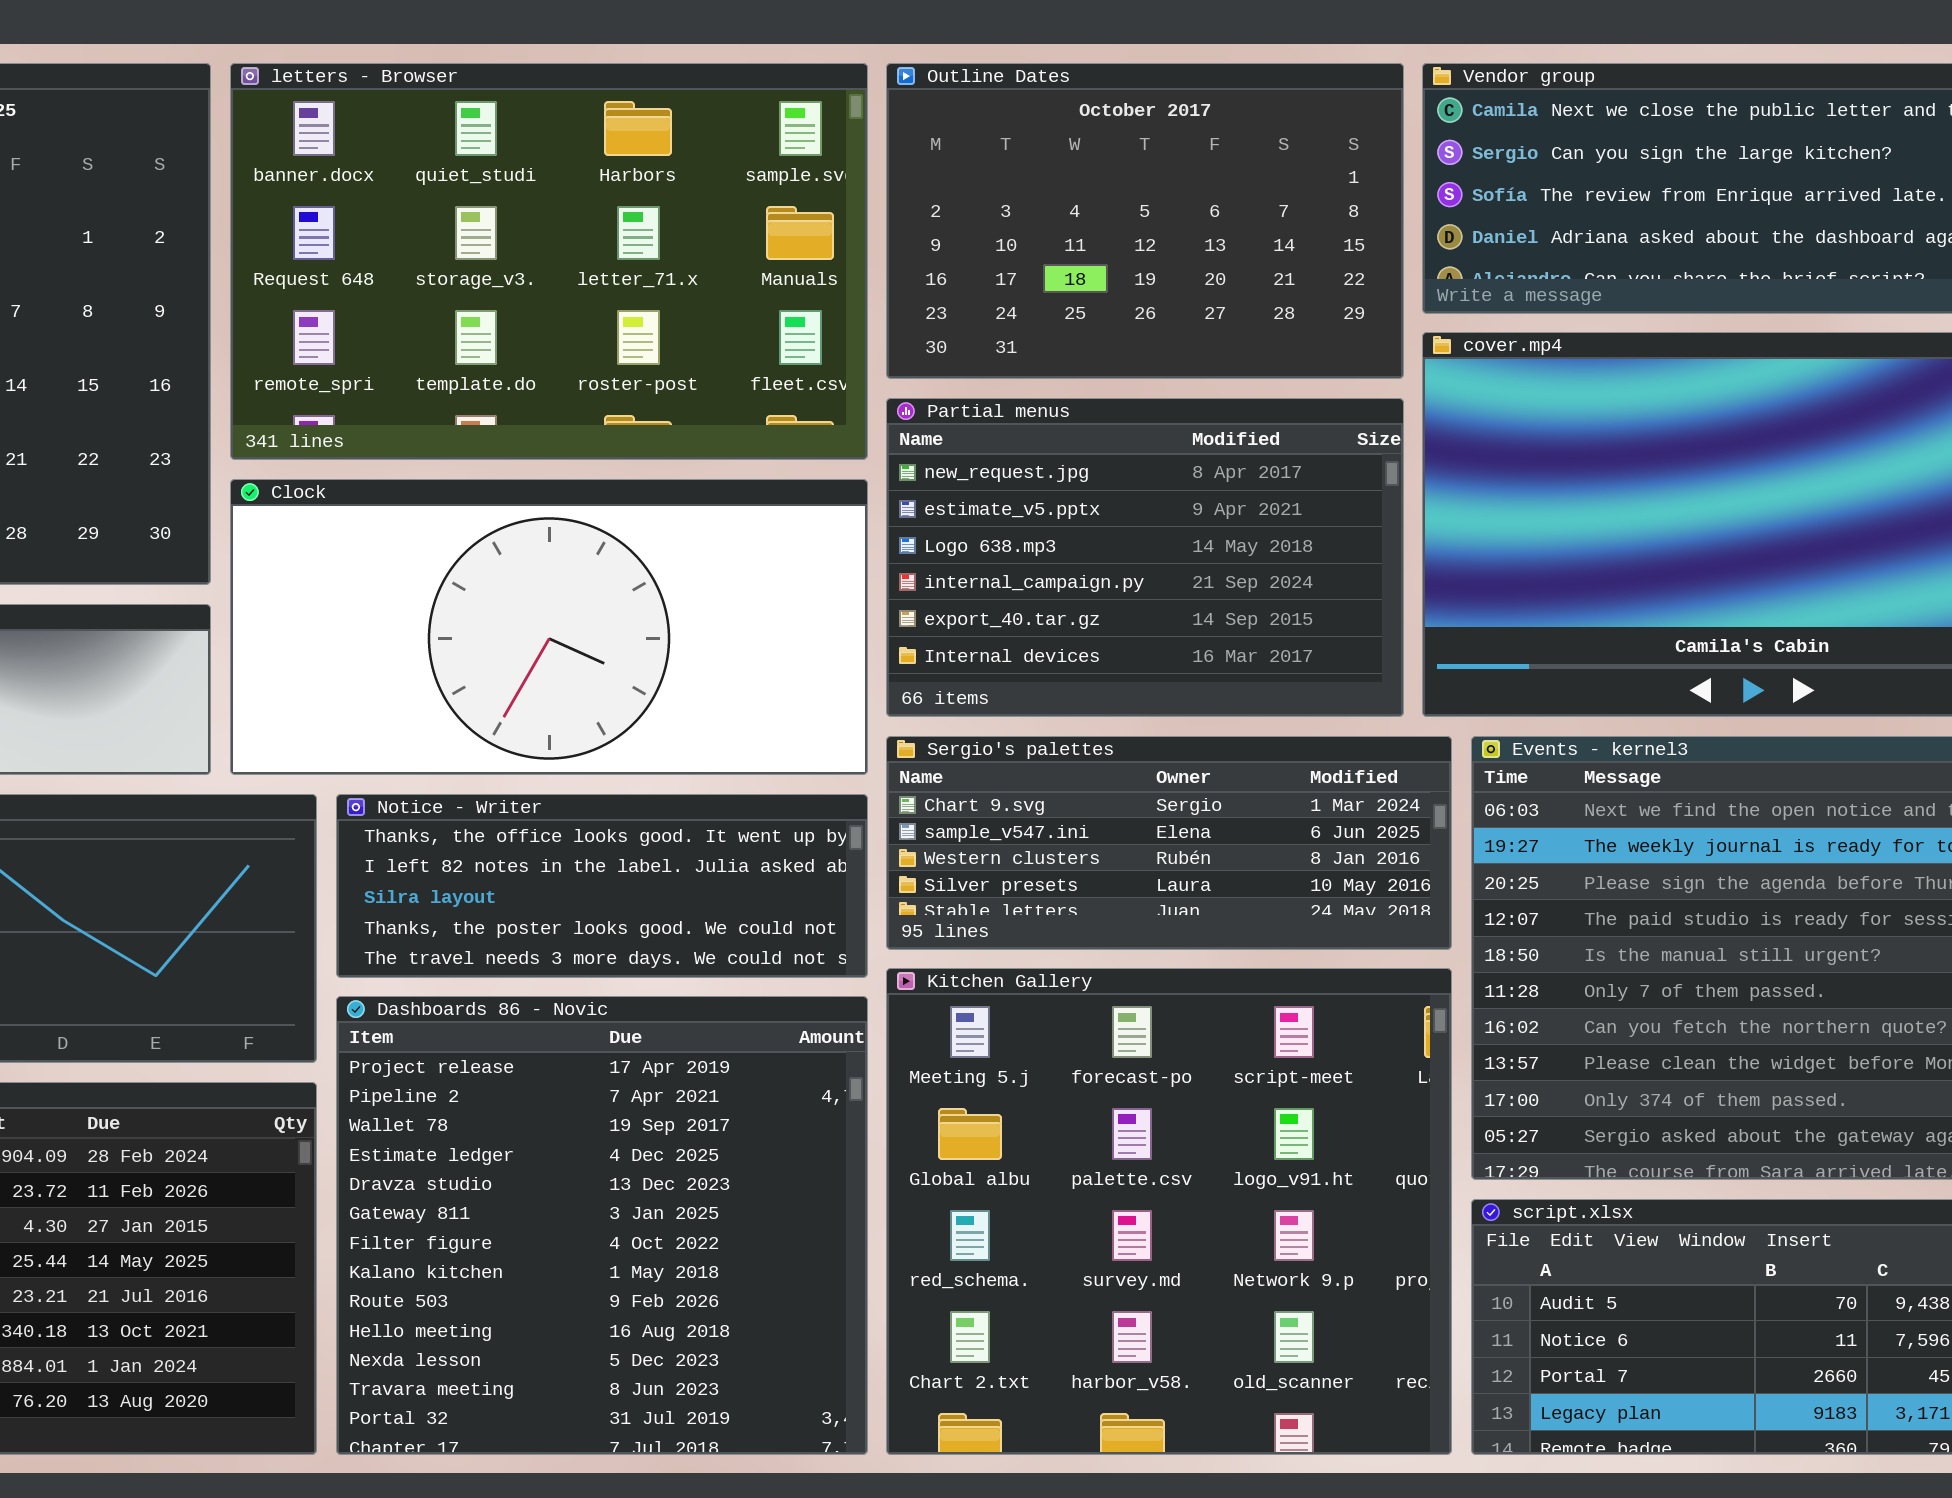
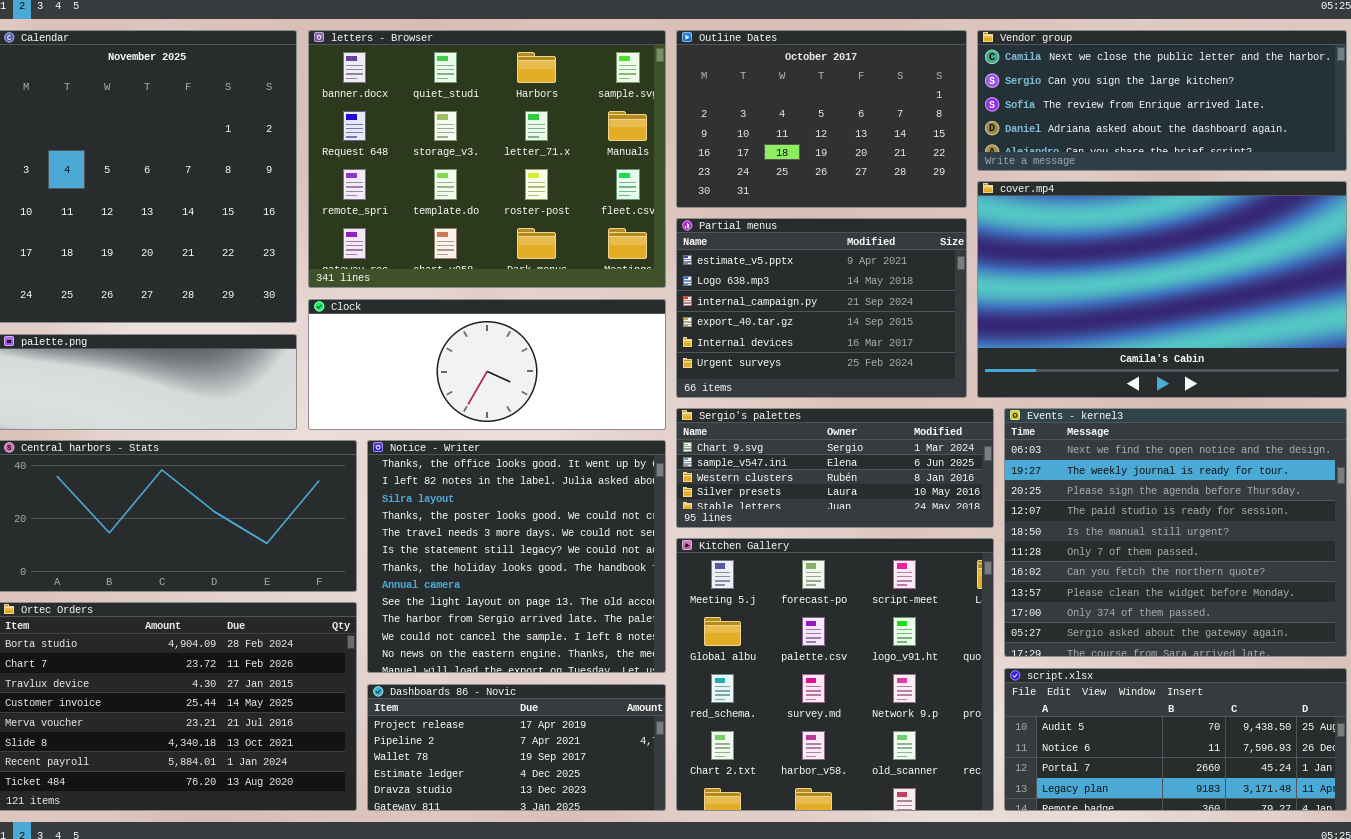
letters - Browser: [230,63,868,460] -> [308,30,666,288], resized
Partial menus: [886,398,1404,717] -> [676,218,967,398], scrolled down 1 row
Clock: [230,479,868,775] -> [308,299,666,430], resized
Notice - Writer: [336,794,868,978] -> [367,440,666,673], resized
Dashboards 86 - Novic: [336,996,868,1455] -> [367,684,666,811], resized

